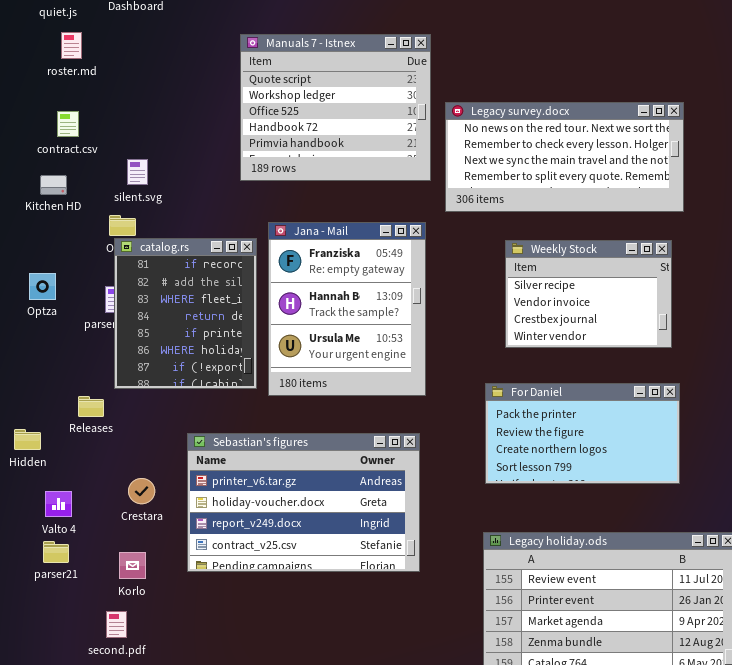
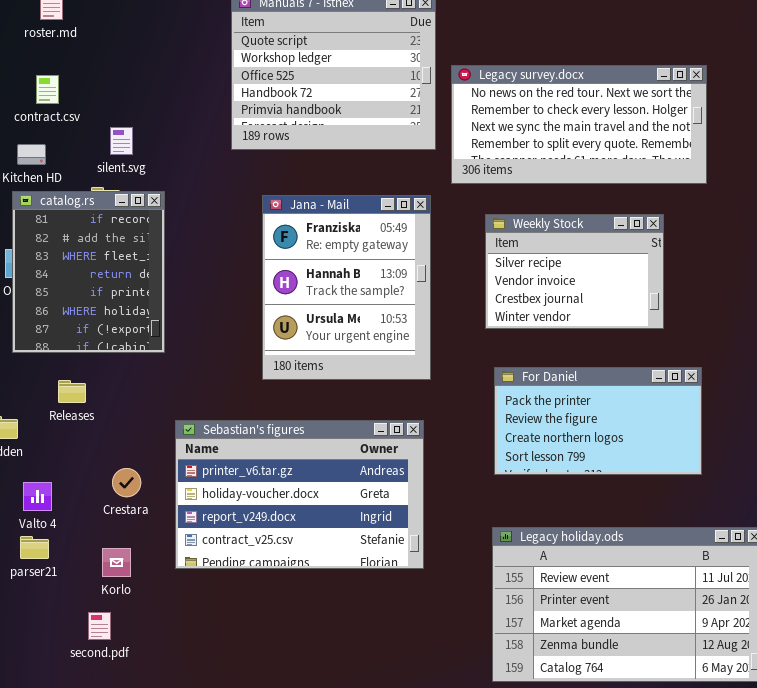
catalog.rs: [114,238,257,389] -> [12,191,165,353], moved
Weekly Stock: [505,240,672,348] -> [485,214,664,329], moved

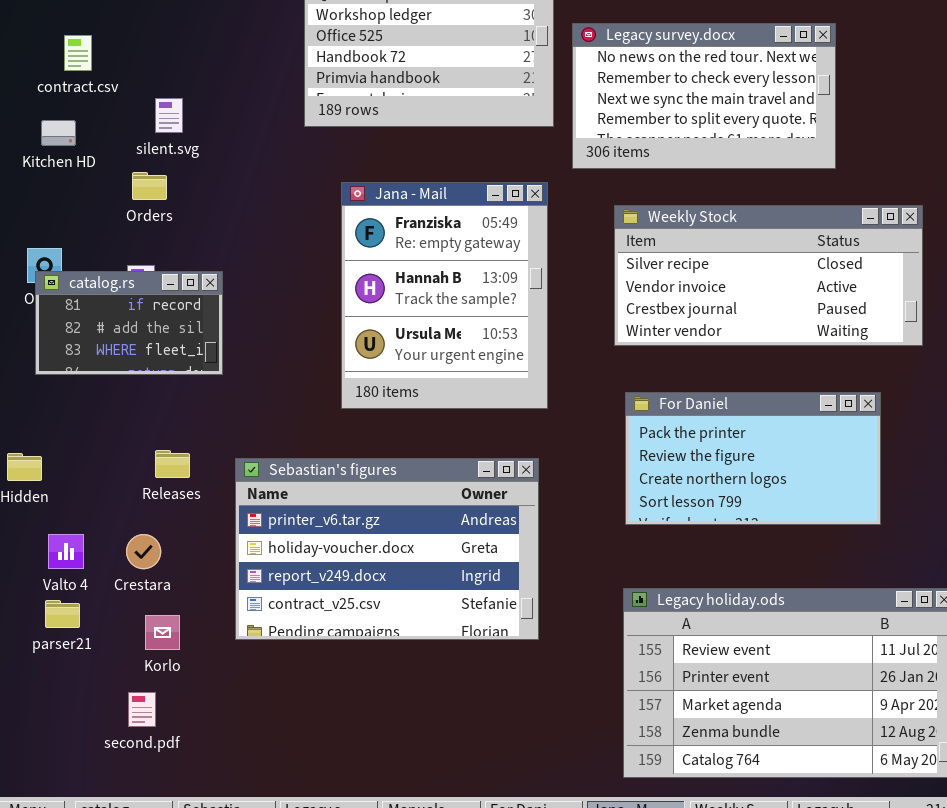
Legacy survey.docx: [451,65,707,184] -> [572,23,836,169], resized
catalog.rs: [12,191,165,353] -> [35,271,223,375], resized
Weekly Stock: [485,214,664,329] -> [614,205,923,346], resized
Releases: [58,380,86,403] -> [155,450,190,478], moved
Crestara: [112,468,141,497] -> [126,534,161,569], moved

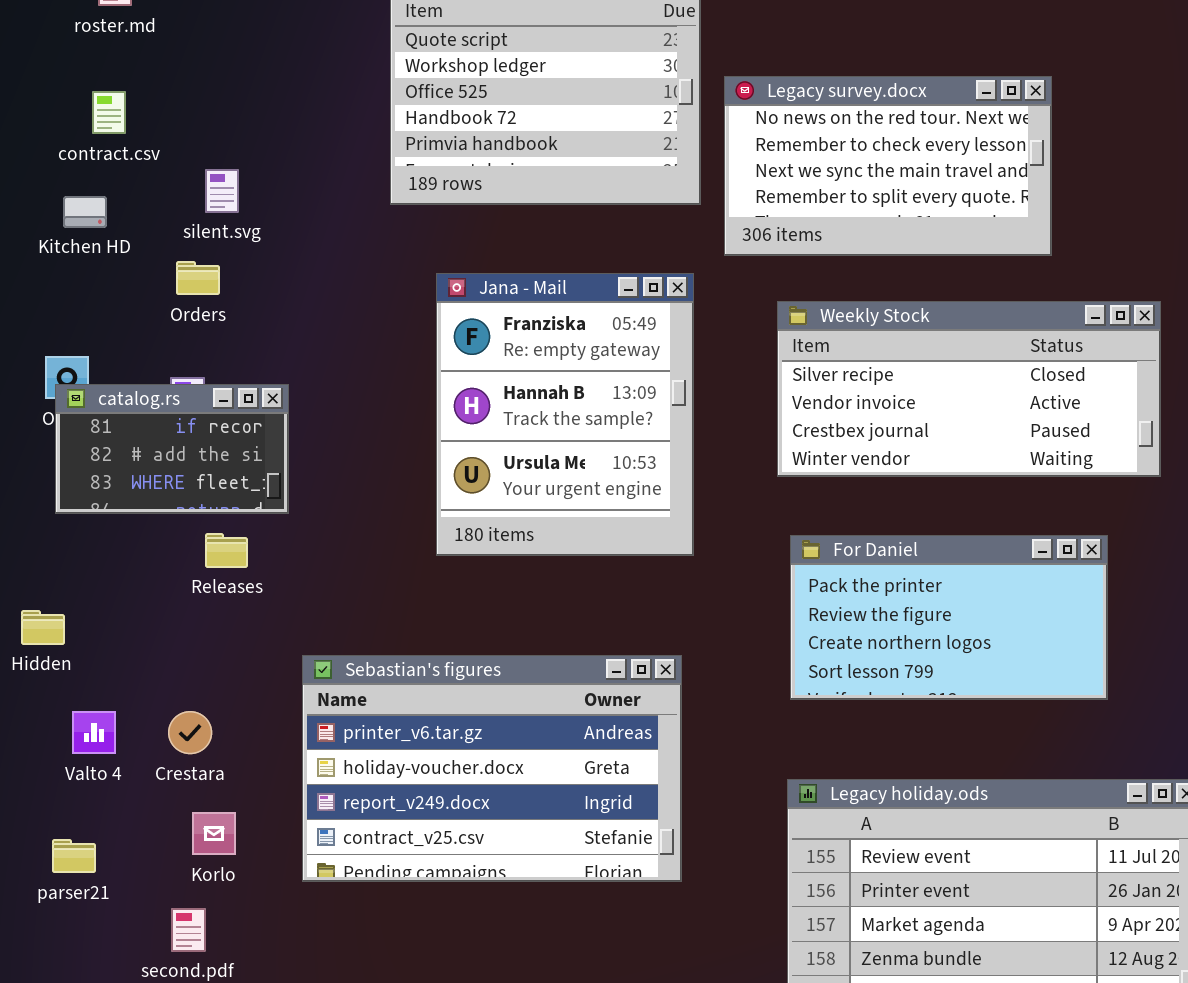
Releases: [155,450,190,478] -> [205,533,248,568], moved
Sebastian's figures: [235,458,539,640] -> [302,655,682,882], moved
parser21: [45,600,80,628] -> [52,839,96,873], moved

